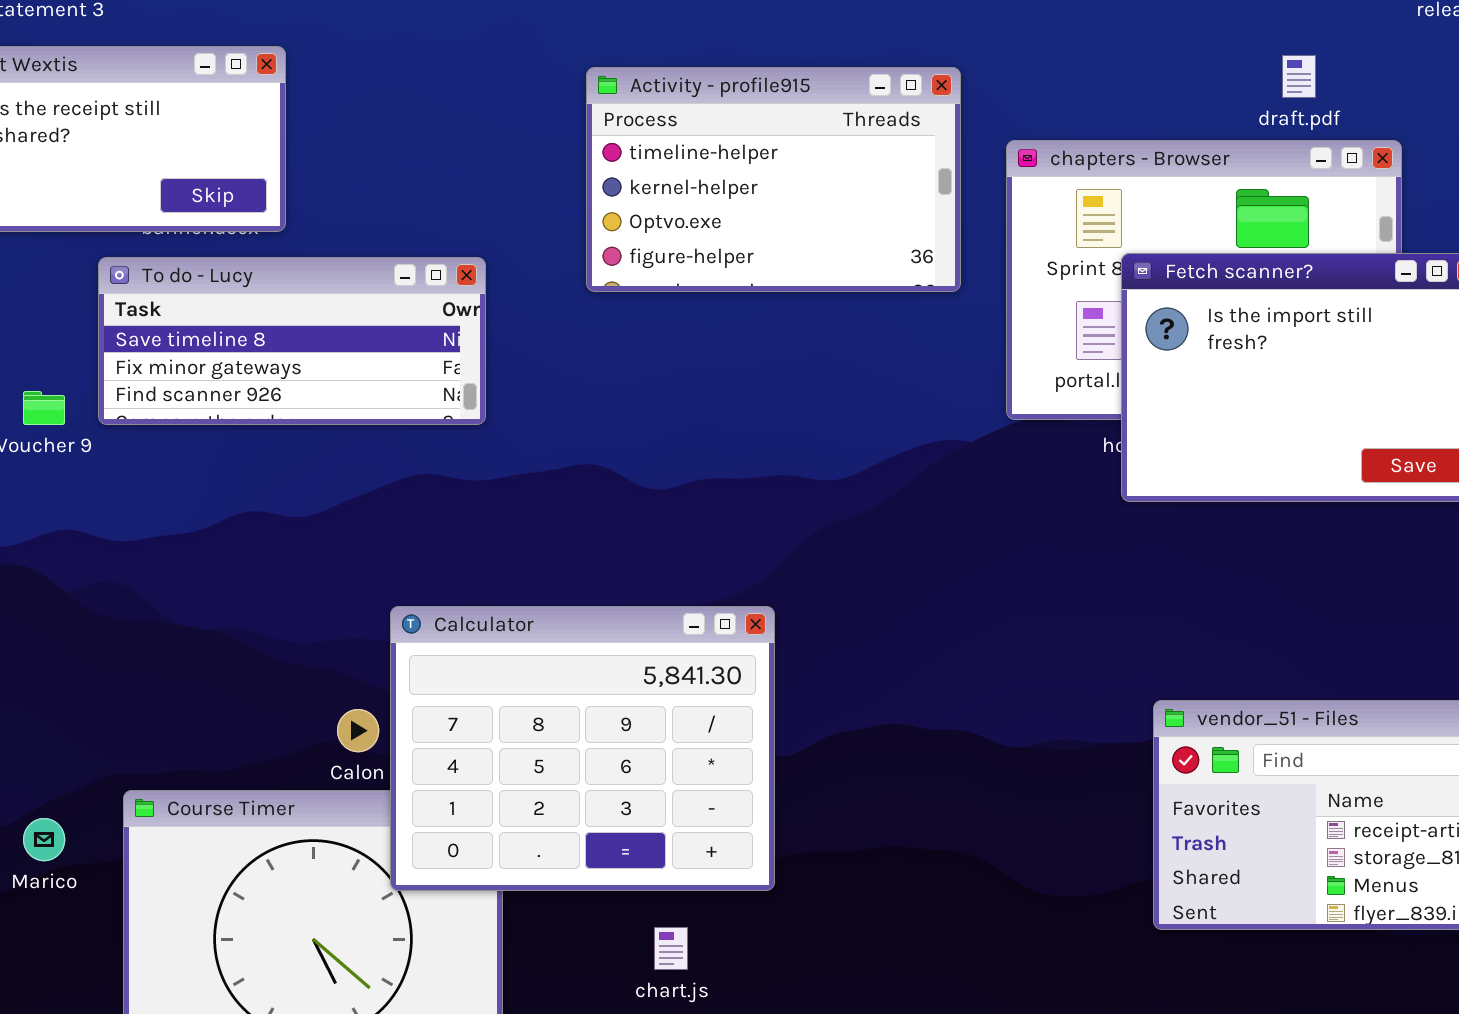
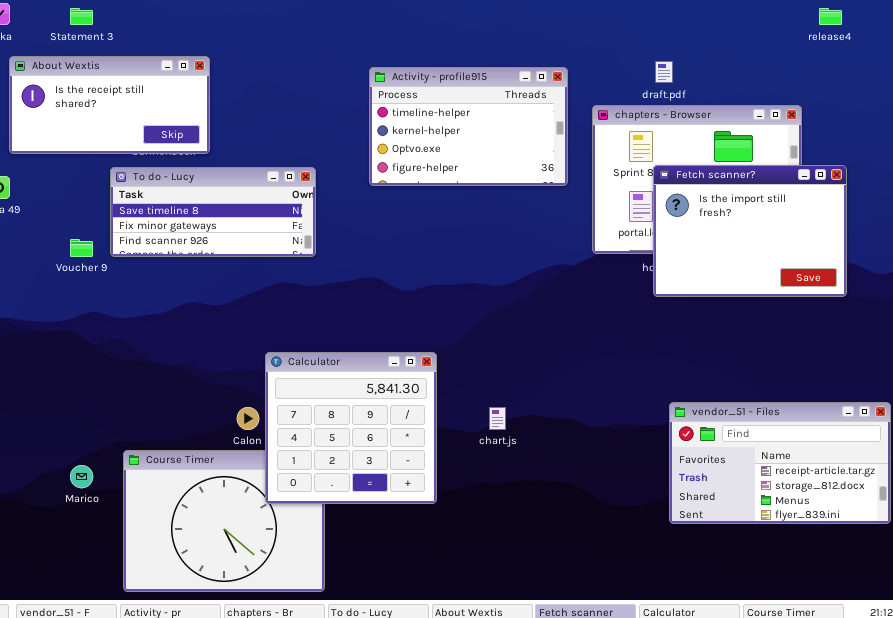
draft.pdf: [1282,55,1316,98] -> [655,61,673,83], moved
Calculator: [390,606,775,891] -> [265,352,437,504], resized
chart.js: [654,927,688,970] -> [489,407,506,430], moved

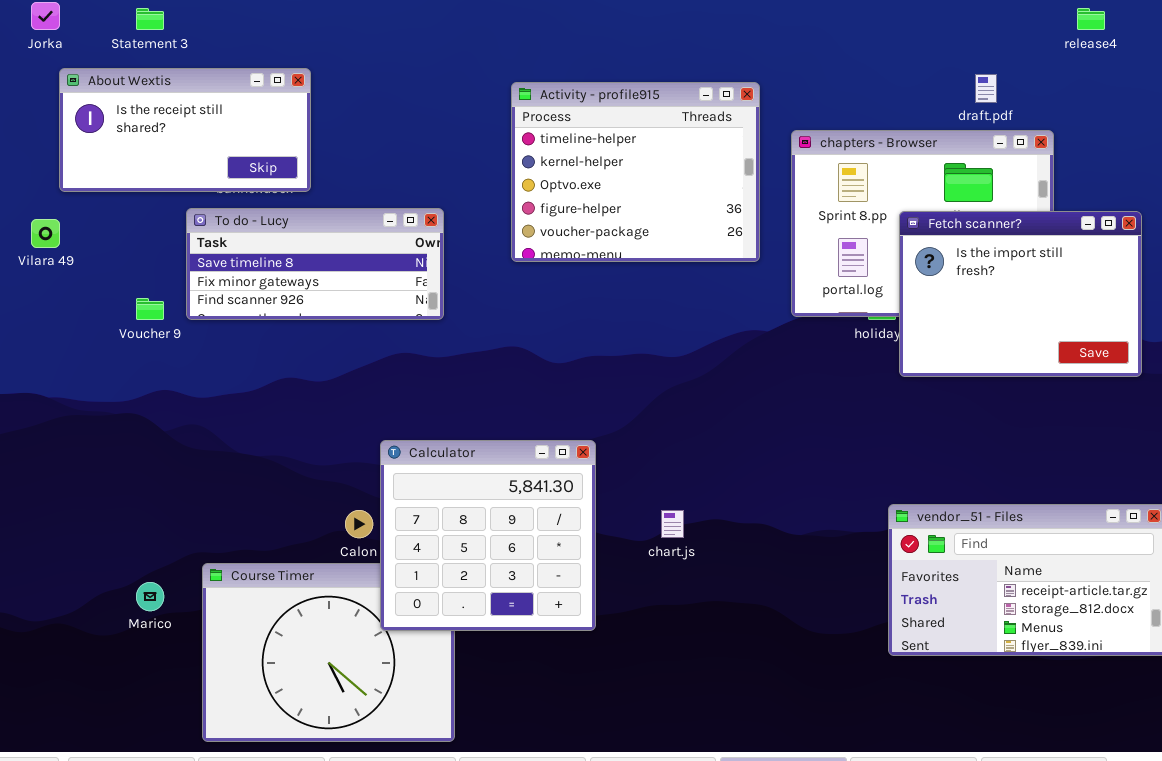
draft.pdf: [655,61,673,83] -> [975,74,997,103], moved
Activity - profile915: [369,67,568,186] -> [511,82,760,262], resized
Fetch scanner?: [653,165,847,297] -> [899,211,1142,377], moved

